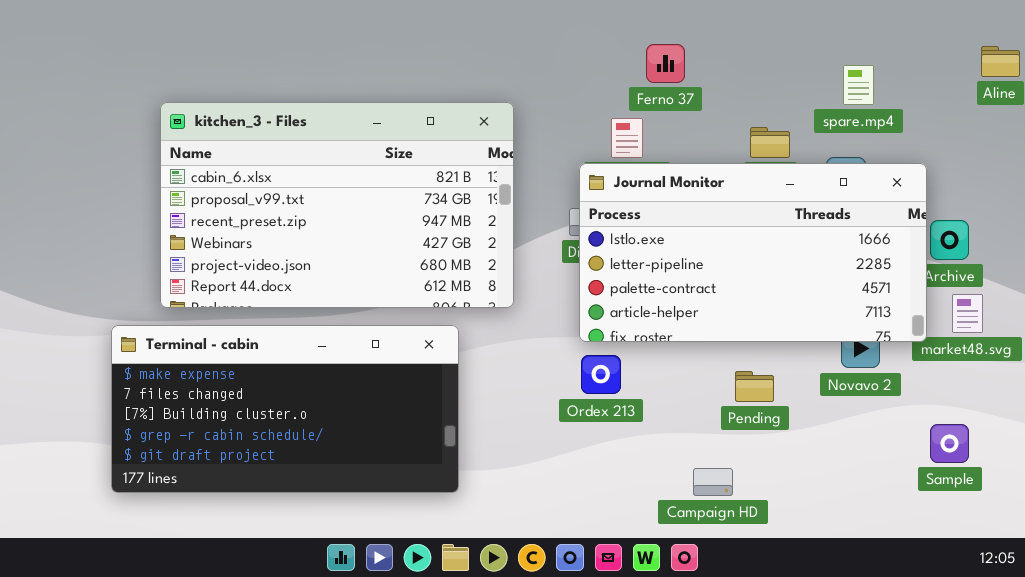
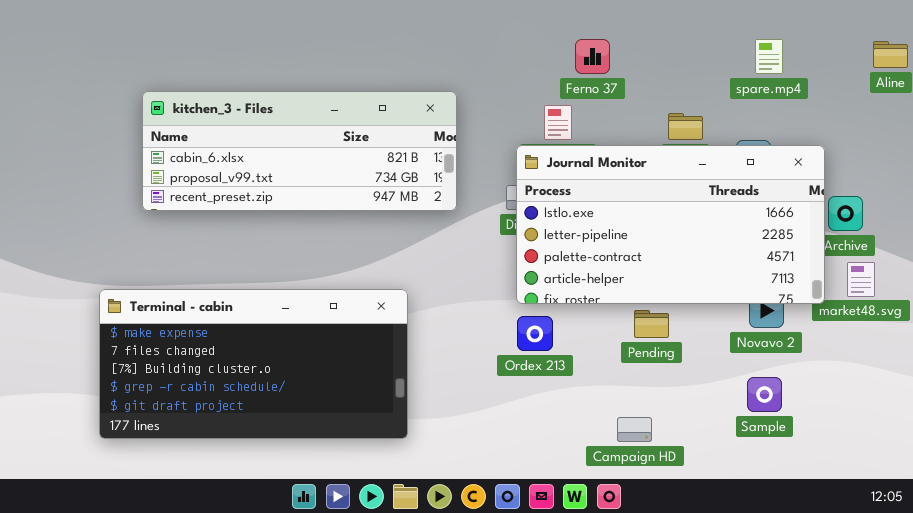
spare.mp4: [843,65,874,105] -> [755,39,783,74], moved
kitchen_3 - Files: [160,102,514,308] -> [142,91,457,211], resized
Pending: [735,371,774,402] -> [634,310,669,338], moved
Sample: [930,424,969,463] -> [747,377,782,412], moved

